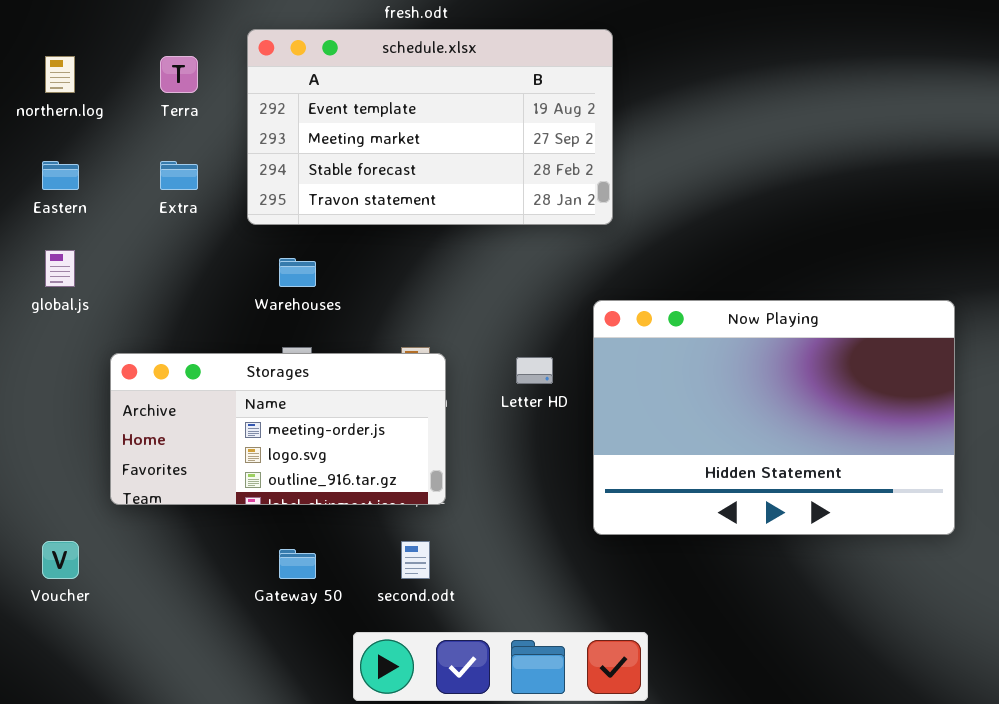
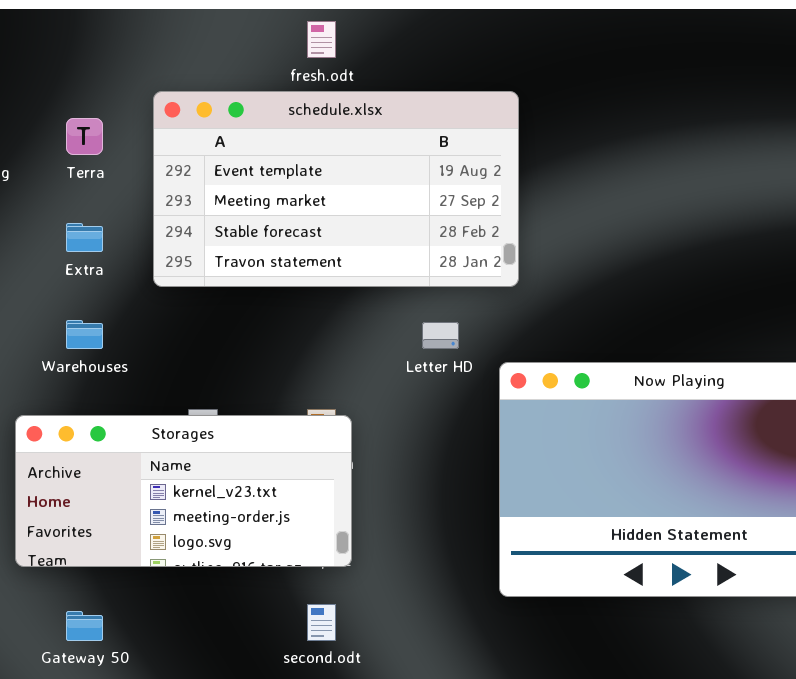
Warehouses: [279,258,316,287] -> [66,320,103,349], moved
Storages: [110,353,446,505] -> [15,415,352,567], scrolled up 1 row
Letter HD: [516,357,553,384] -> [422,322,459,349], moved
Gateway 50: [279,549,316,579] -> [66,611,103,641], moved

